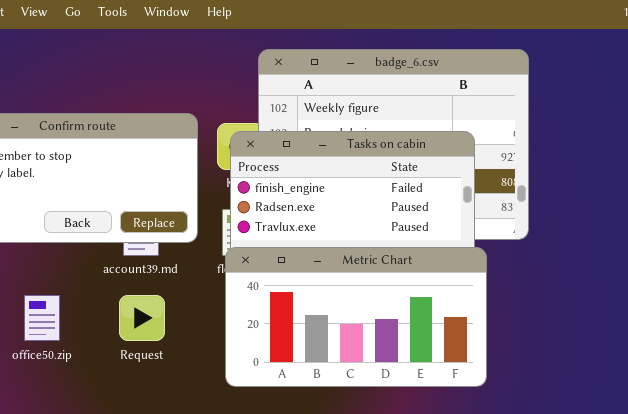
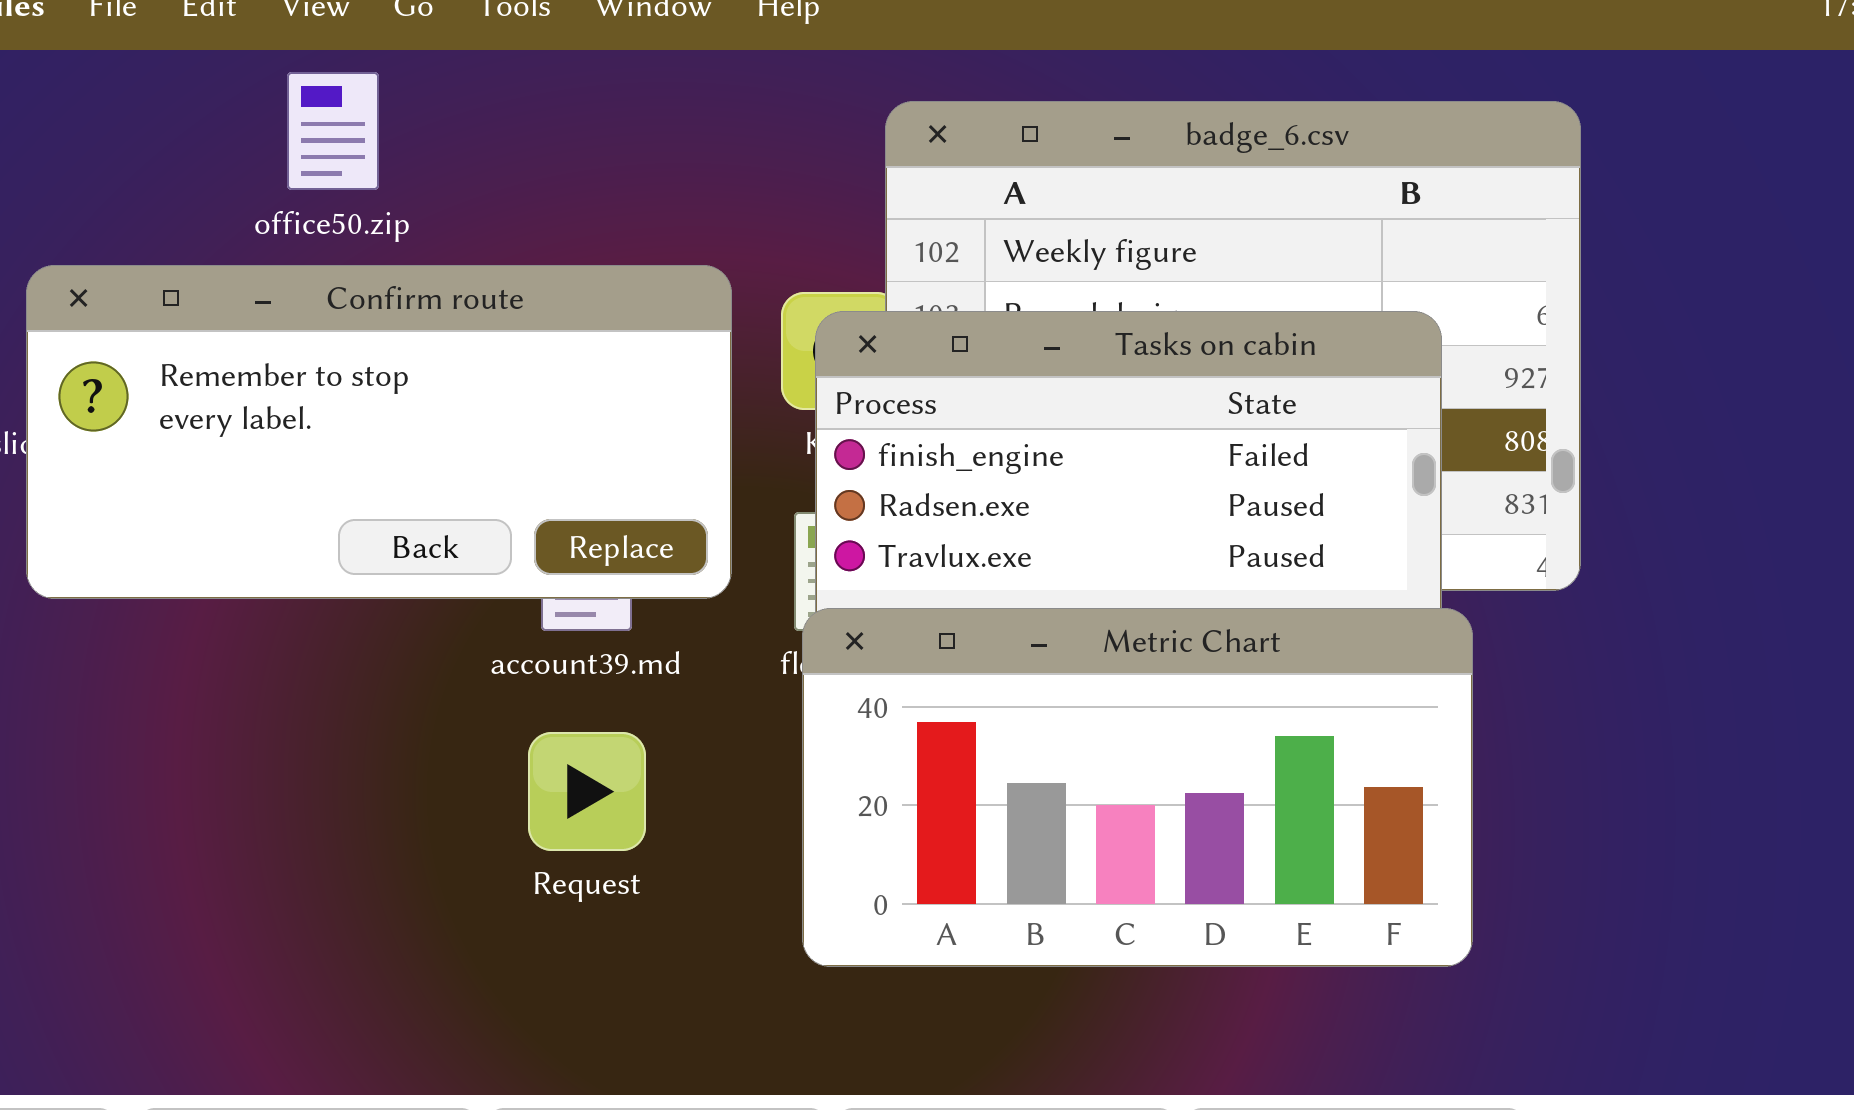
office50.zip: [24,295,60,341] -> [287,72,379,190], moved

